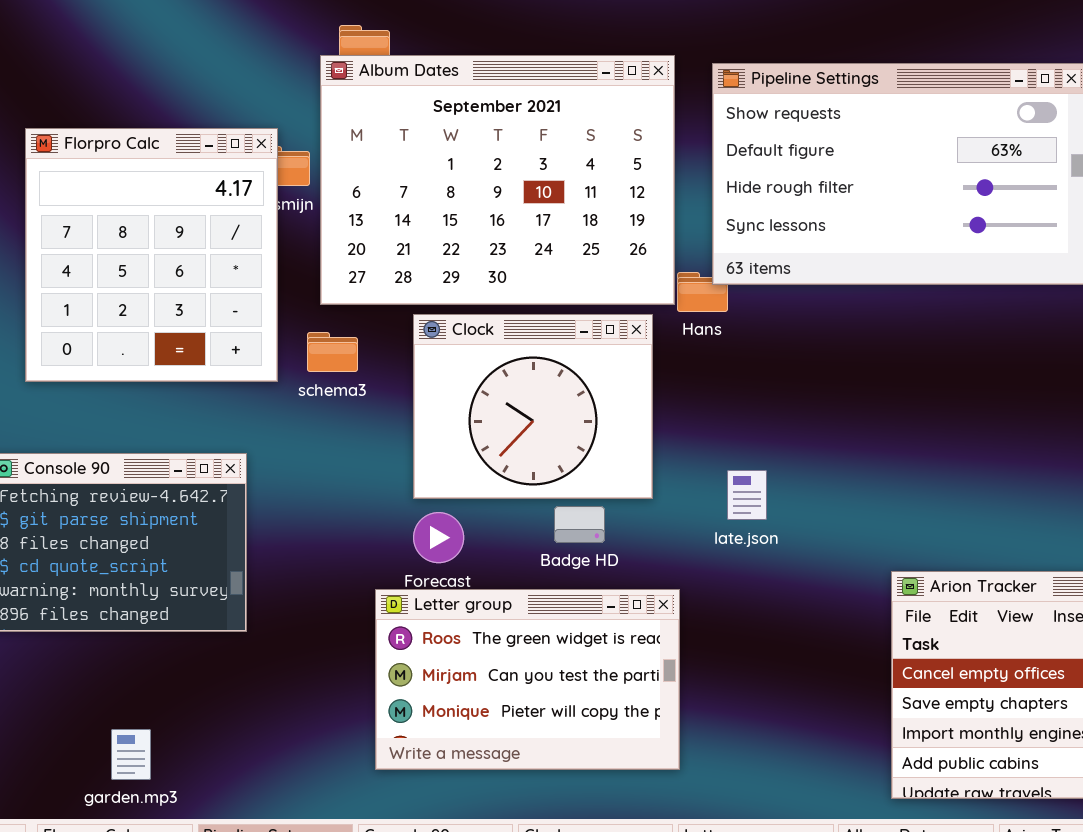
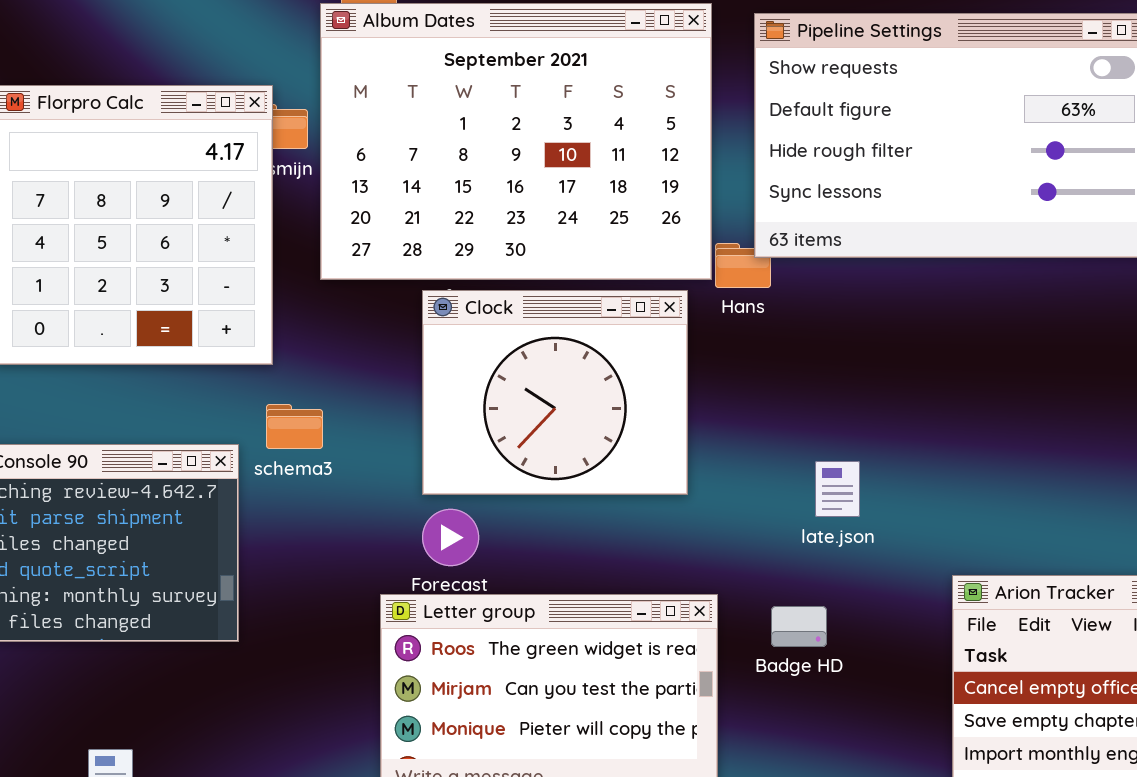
schema3: [307,332,358,372] -> [266,404,323,449], moved
late.json: [727,470,767,520] -> [815,461,860,517], moved
Badge HD: [554,506,605,543] -> [771,606,827,647], moved

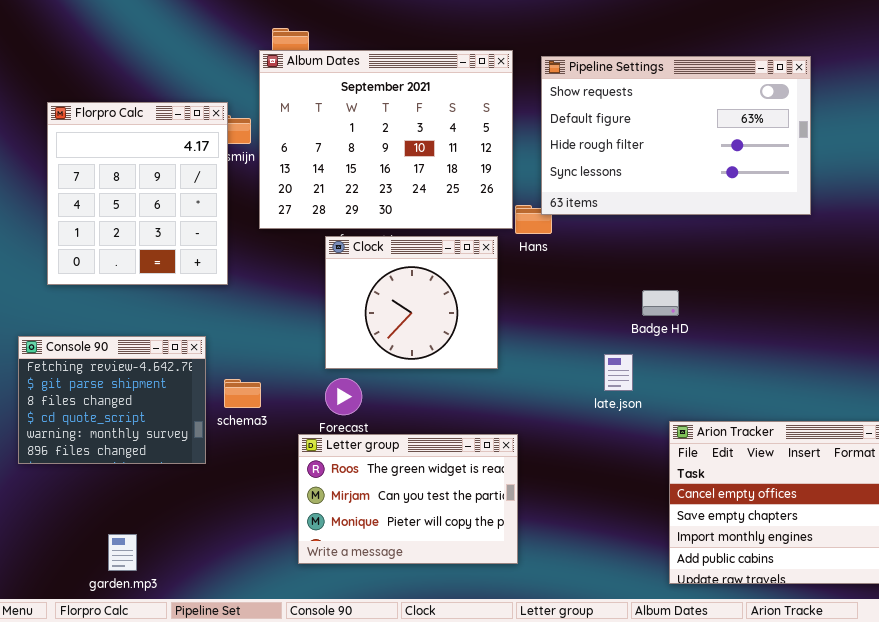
schema3: [266,404,323,449] -> [224,379,261,408], moved
late.json: [815,461,860,517] -> [604,354,633,391], moved
Badge HD: [771,606,827,647] -> [642,290,679,316], moved

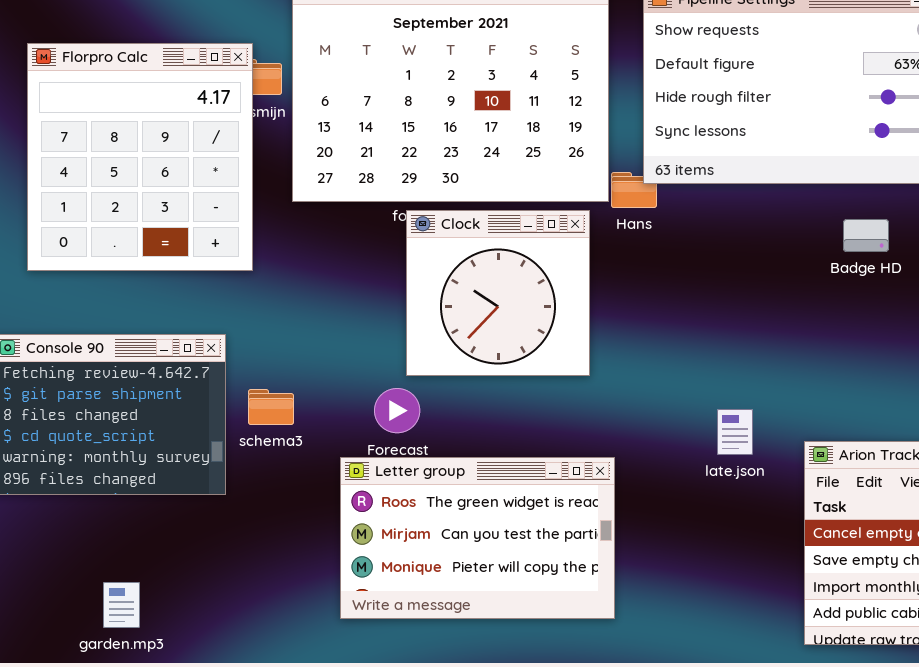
Clock: [325,236,498,369] -> [406,210,590,376], resized
Badge HD: [642,290,679,316] -> [843,219,889,252], moved
late.json: [604,354,633,391] -> [717,409,753,455], moved

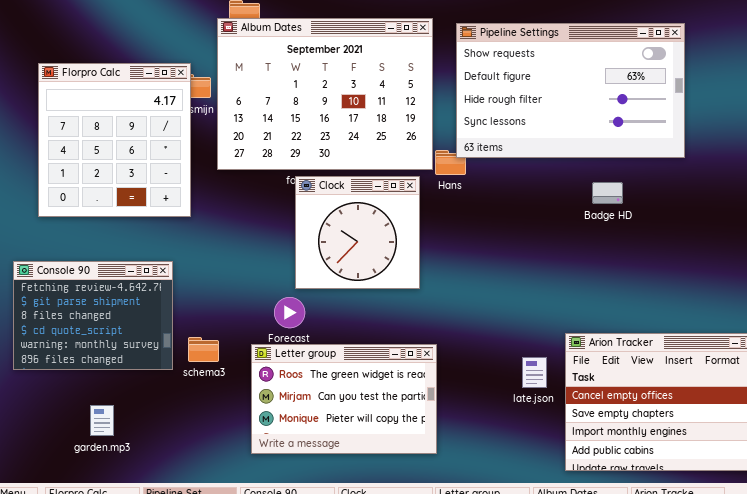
schema3: [248,389,294,425] -> [188,337,219,362], moved
late.json: [717,409,753,455] -> [522,357,547,388], moved
garden.mp3: [103,582,140,628] -> [90,405,114,436], moved

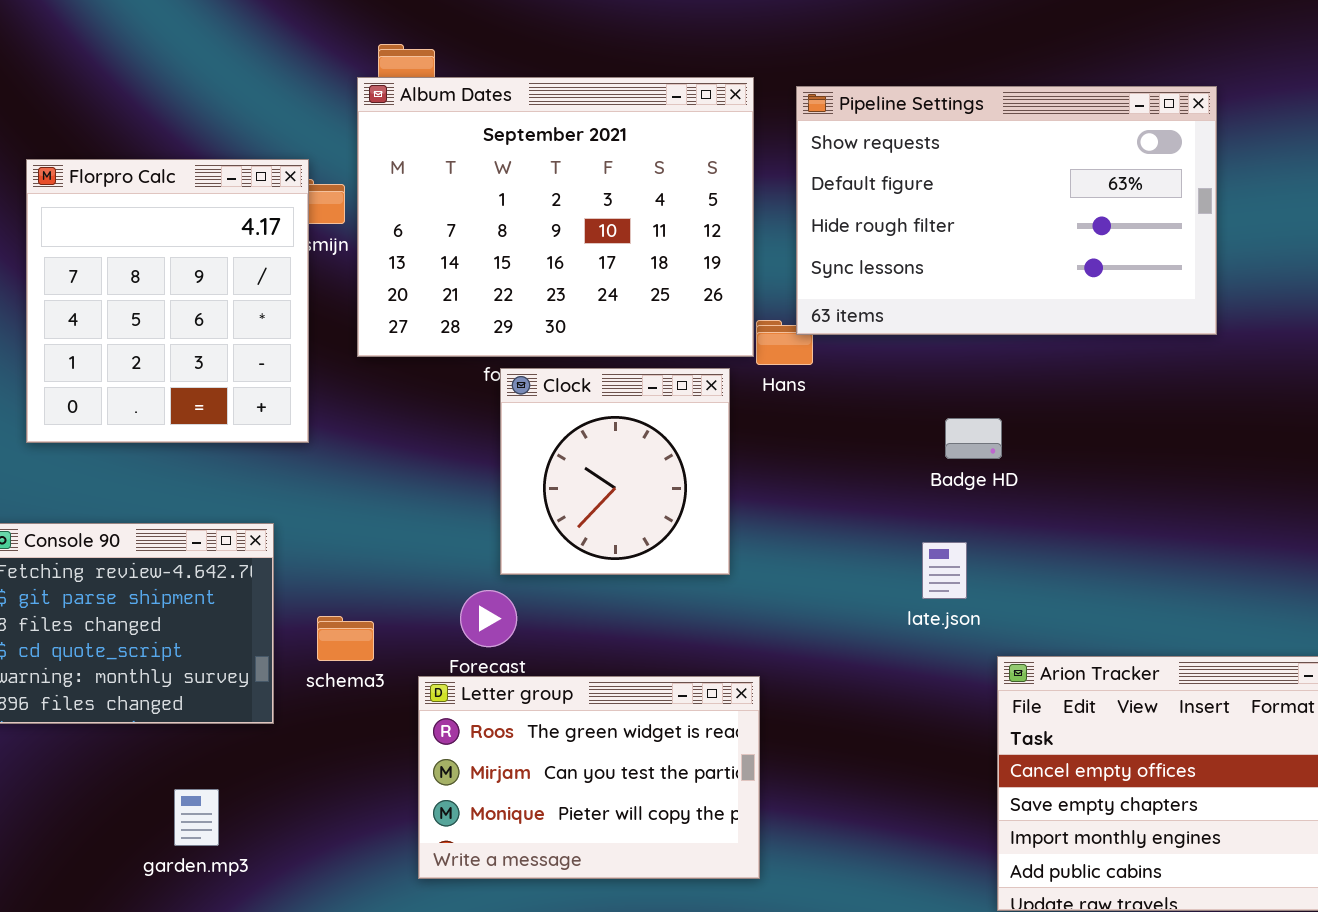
Badge HD: [592,182,623,204] -> [945,418,1002,459], moved
schema3: [188,337,219,362] -> [317,616,374,661], moved
late.json: [522,357,547,388] -> [922,542,967,599], moved
garden.mp3: [90,405,114,436] -> [174,789,219,846], moved

